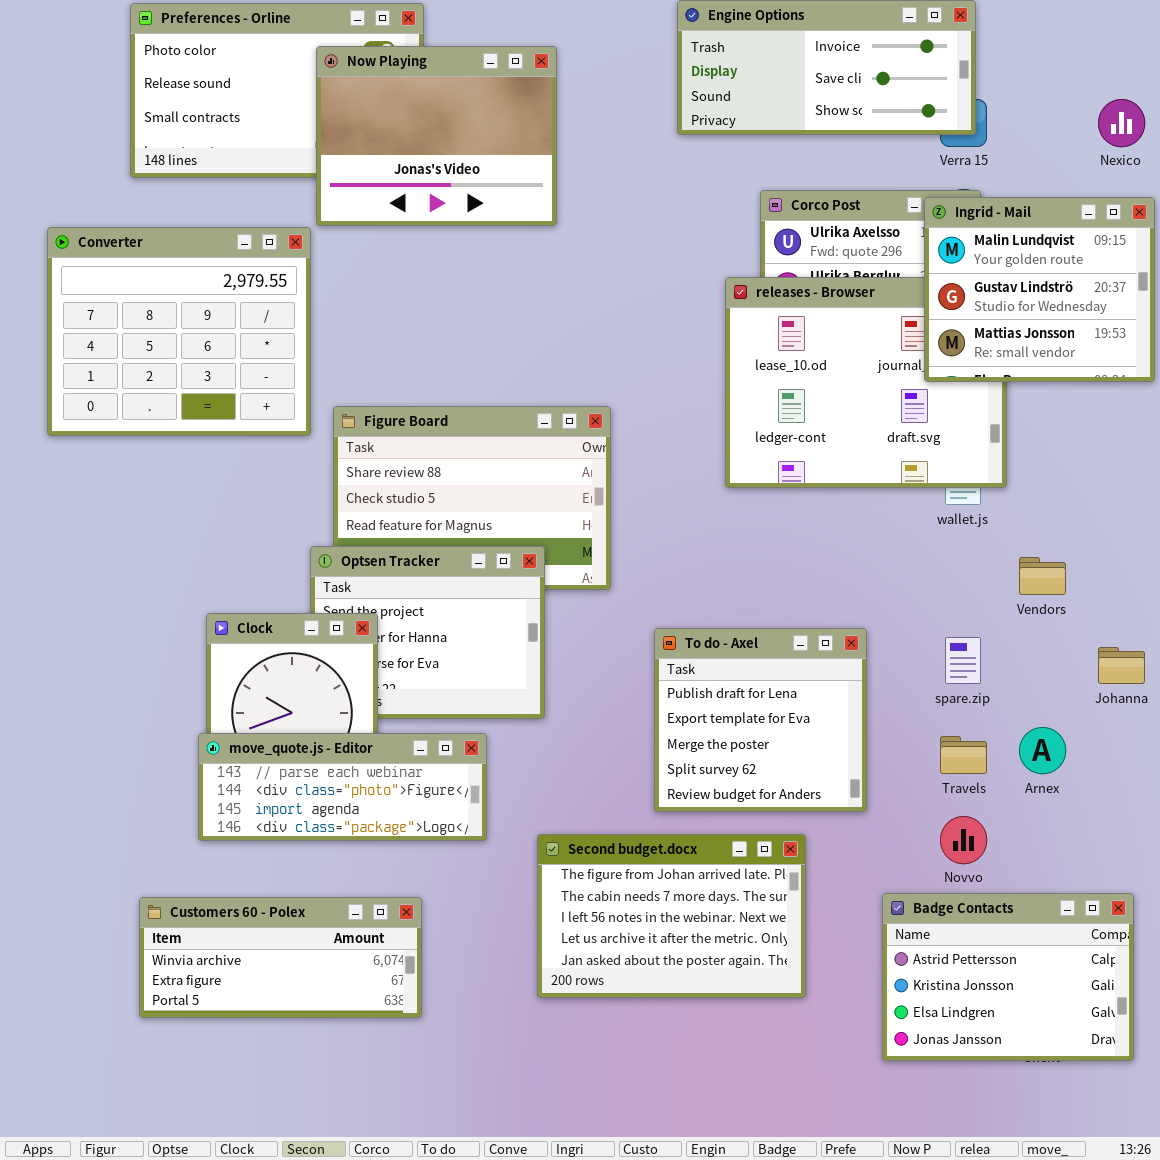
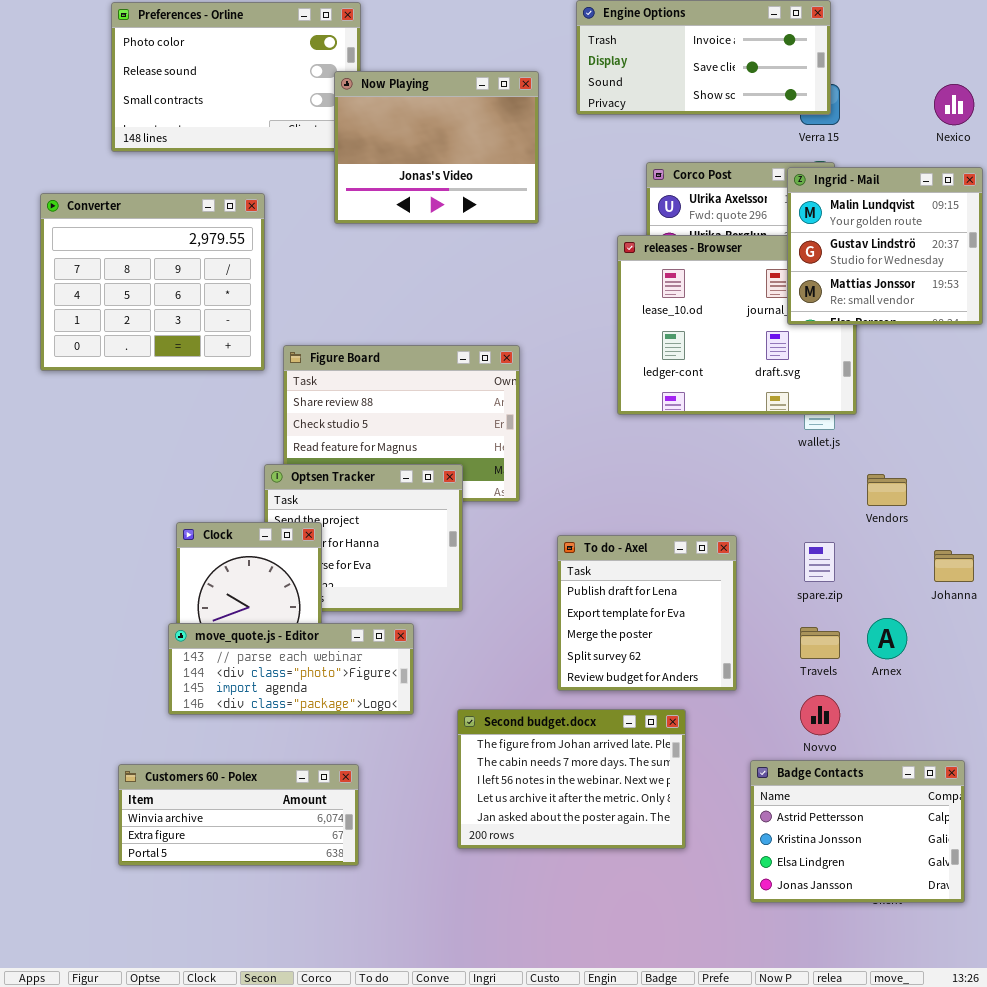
Now Playing: [316,46,557,226] -> [334,71,539,224], moved

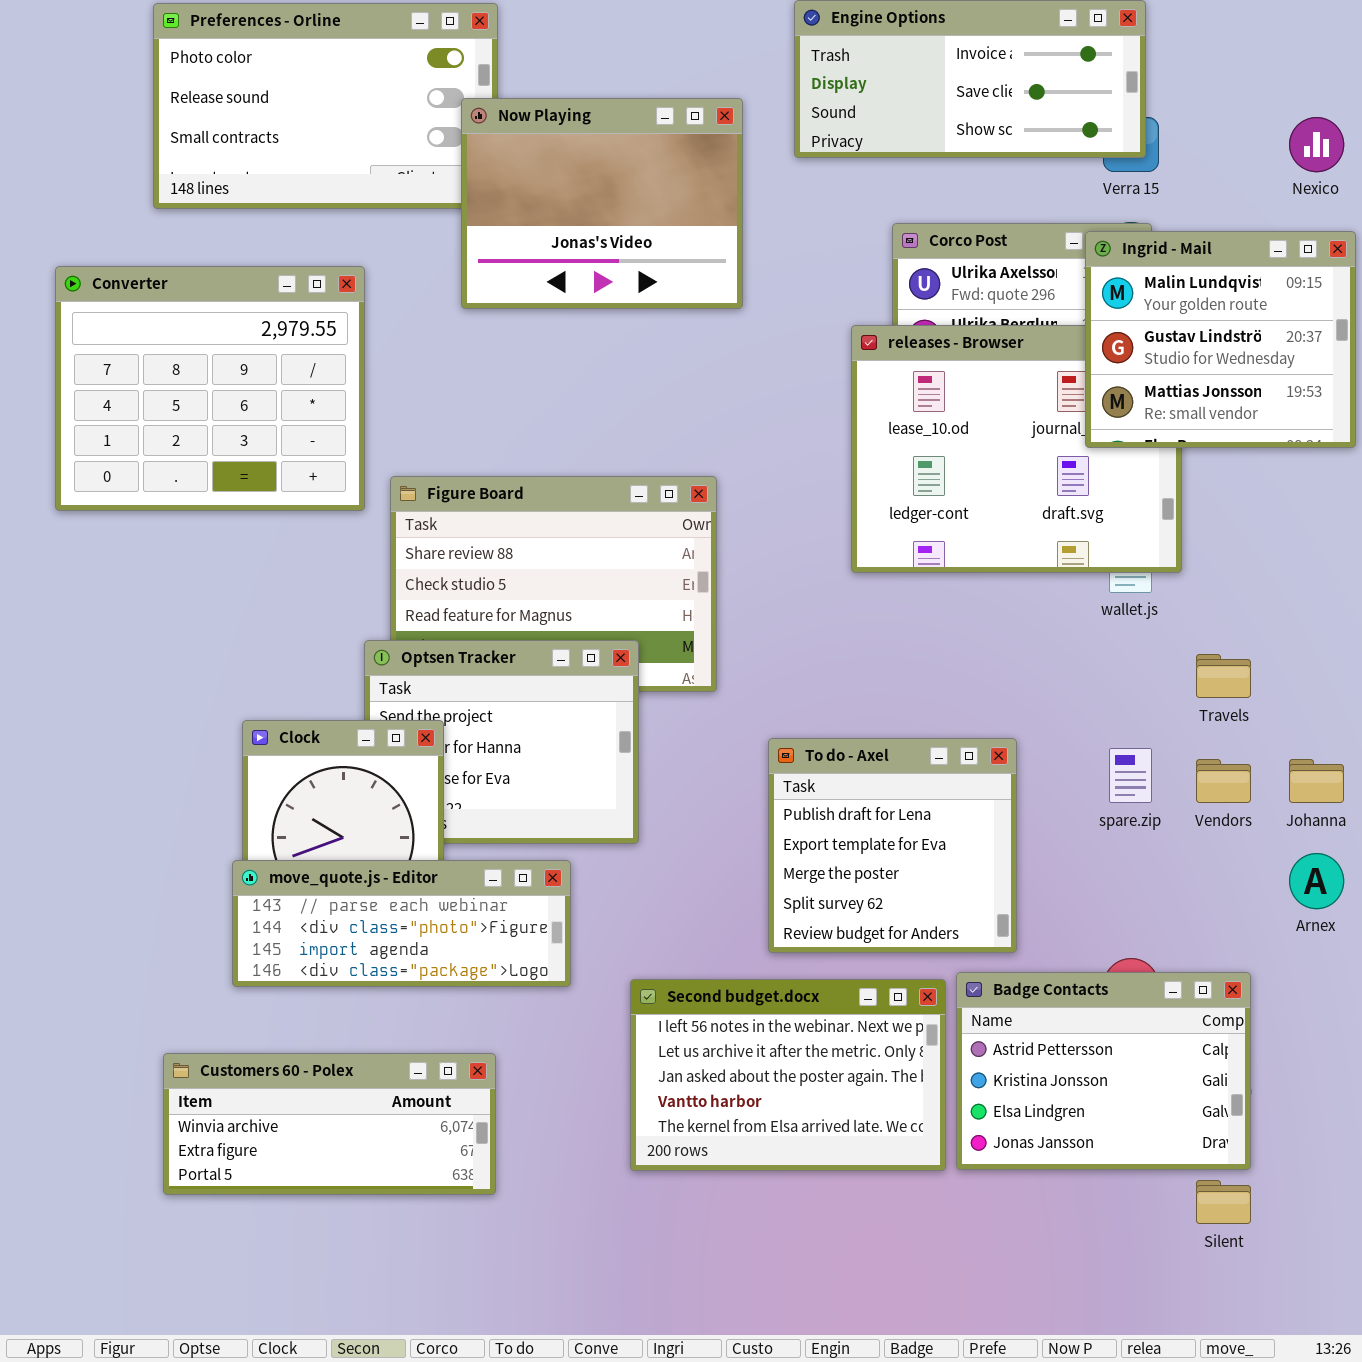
Vendors: [867,474,907,506] -> [1196,759,1251,803], moved
Arnex: [867,618,907,659] -> [1289,853,1344,909], moved
Travels: [800,627,840,659] -> [1196,654,1251,698], moved
Second budget.docx: [457,709,686,849] -> [630,979,946,1171], scrolled down 2 rows
Badge Contacts: [750,760,965,903] -> [956,972,1251,1170], moved

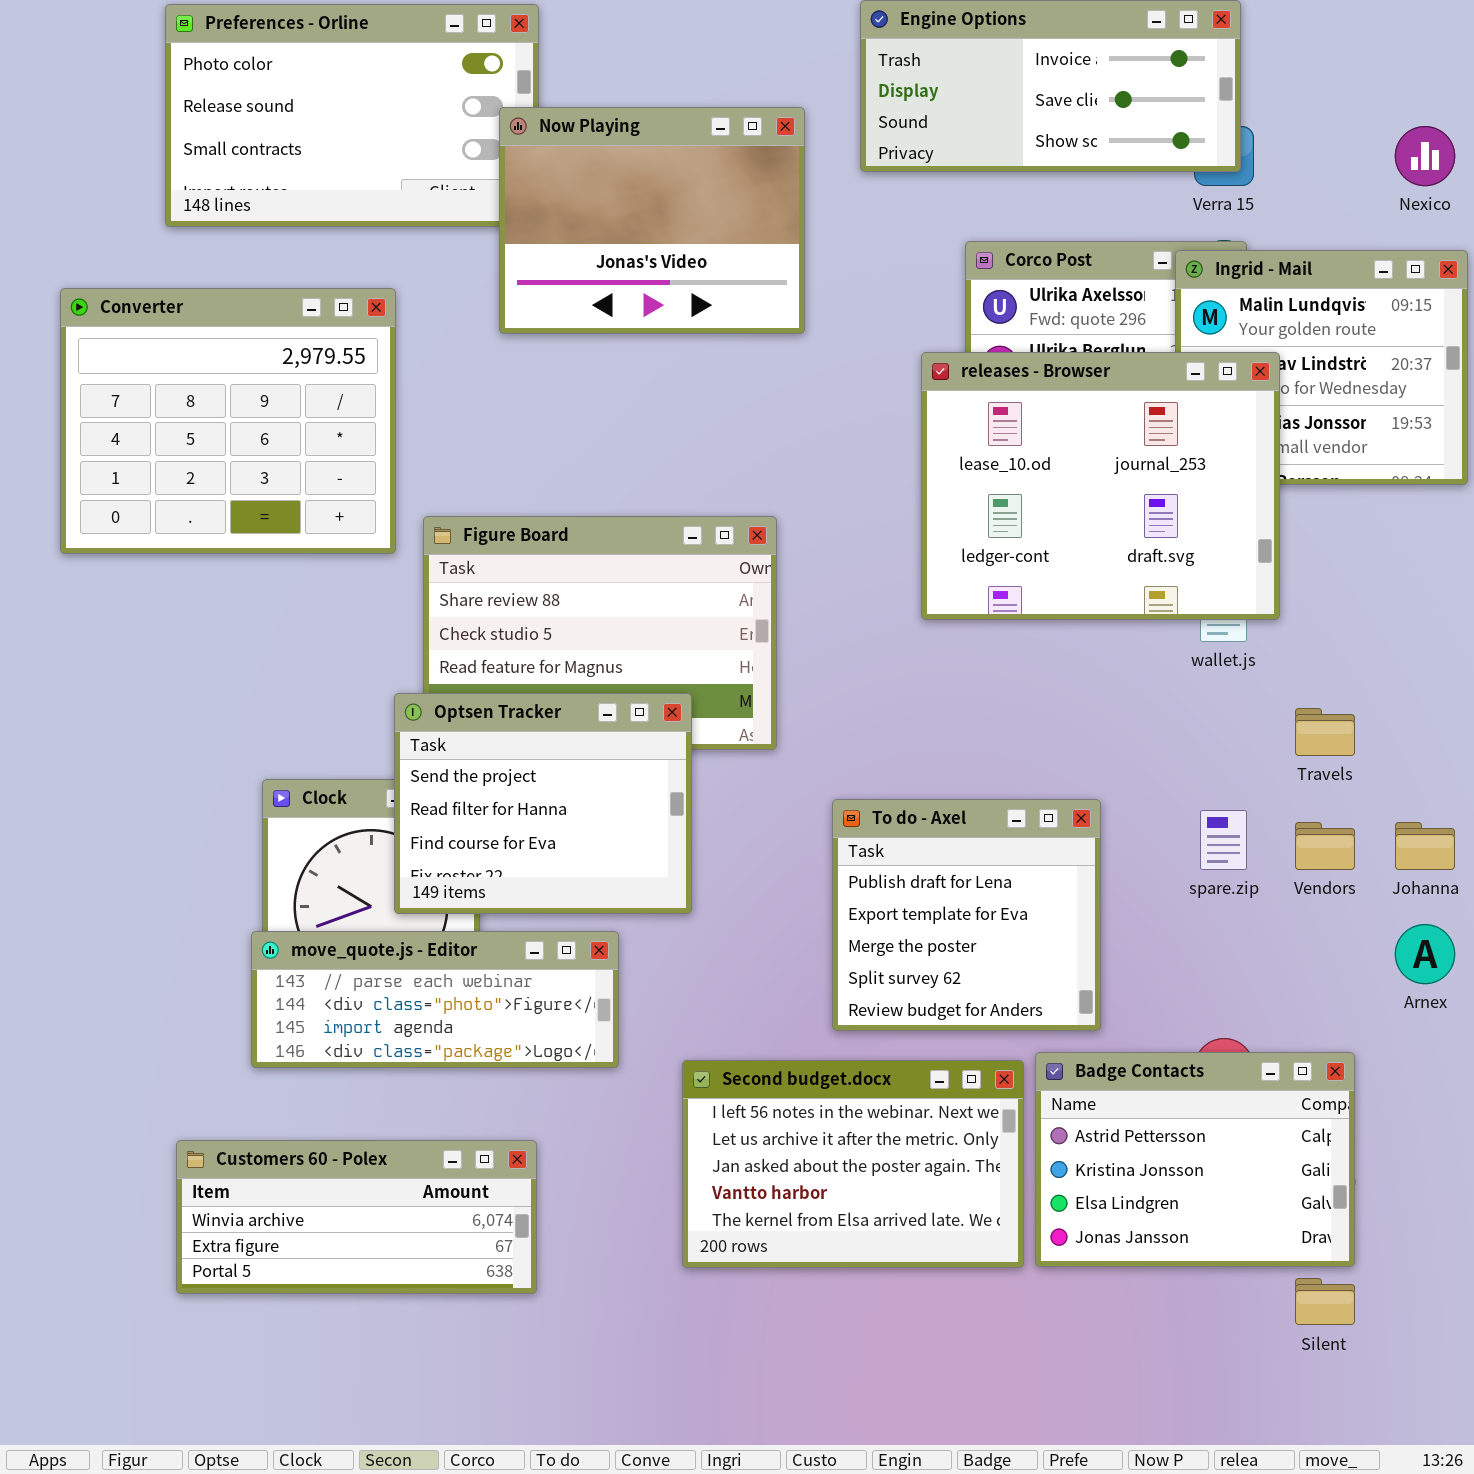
releases - Browser: [851,325,1182,573] -> [921,352,1280,620], raised
Optsen Tracker: [364,640,639,844] -> [394,693,692,914], raised

